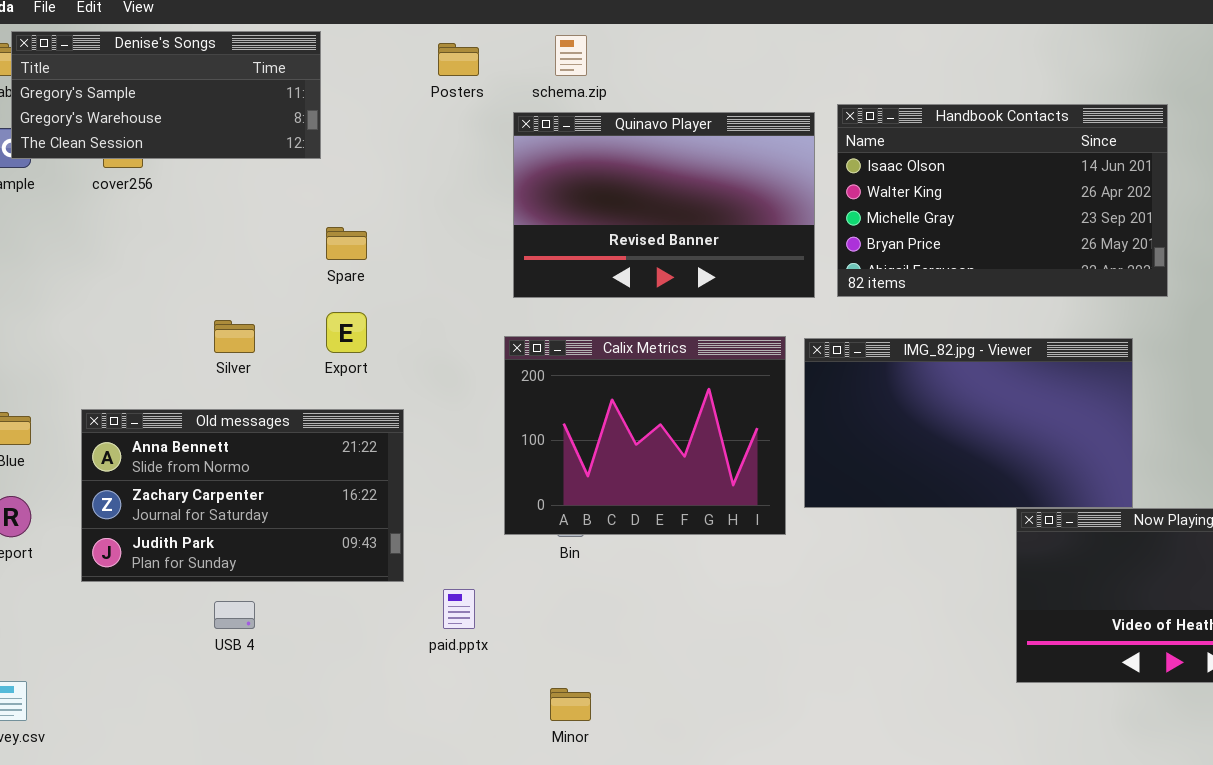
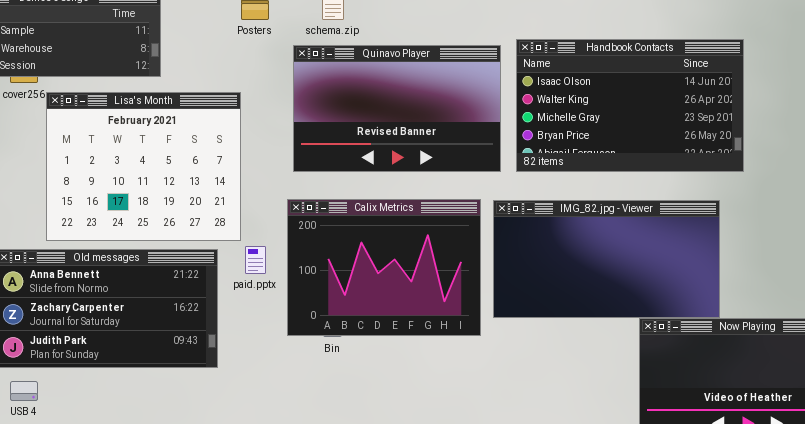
Lisa's Month: none -> [46,92,241,241], opened
paid.pptx: [443,589,475,629] -> [245,246,266,274], moved
USB 4: [214,601,255,629] -> [10,381,38,401], moved

